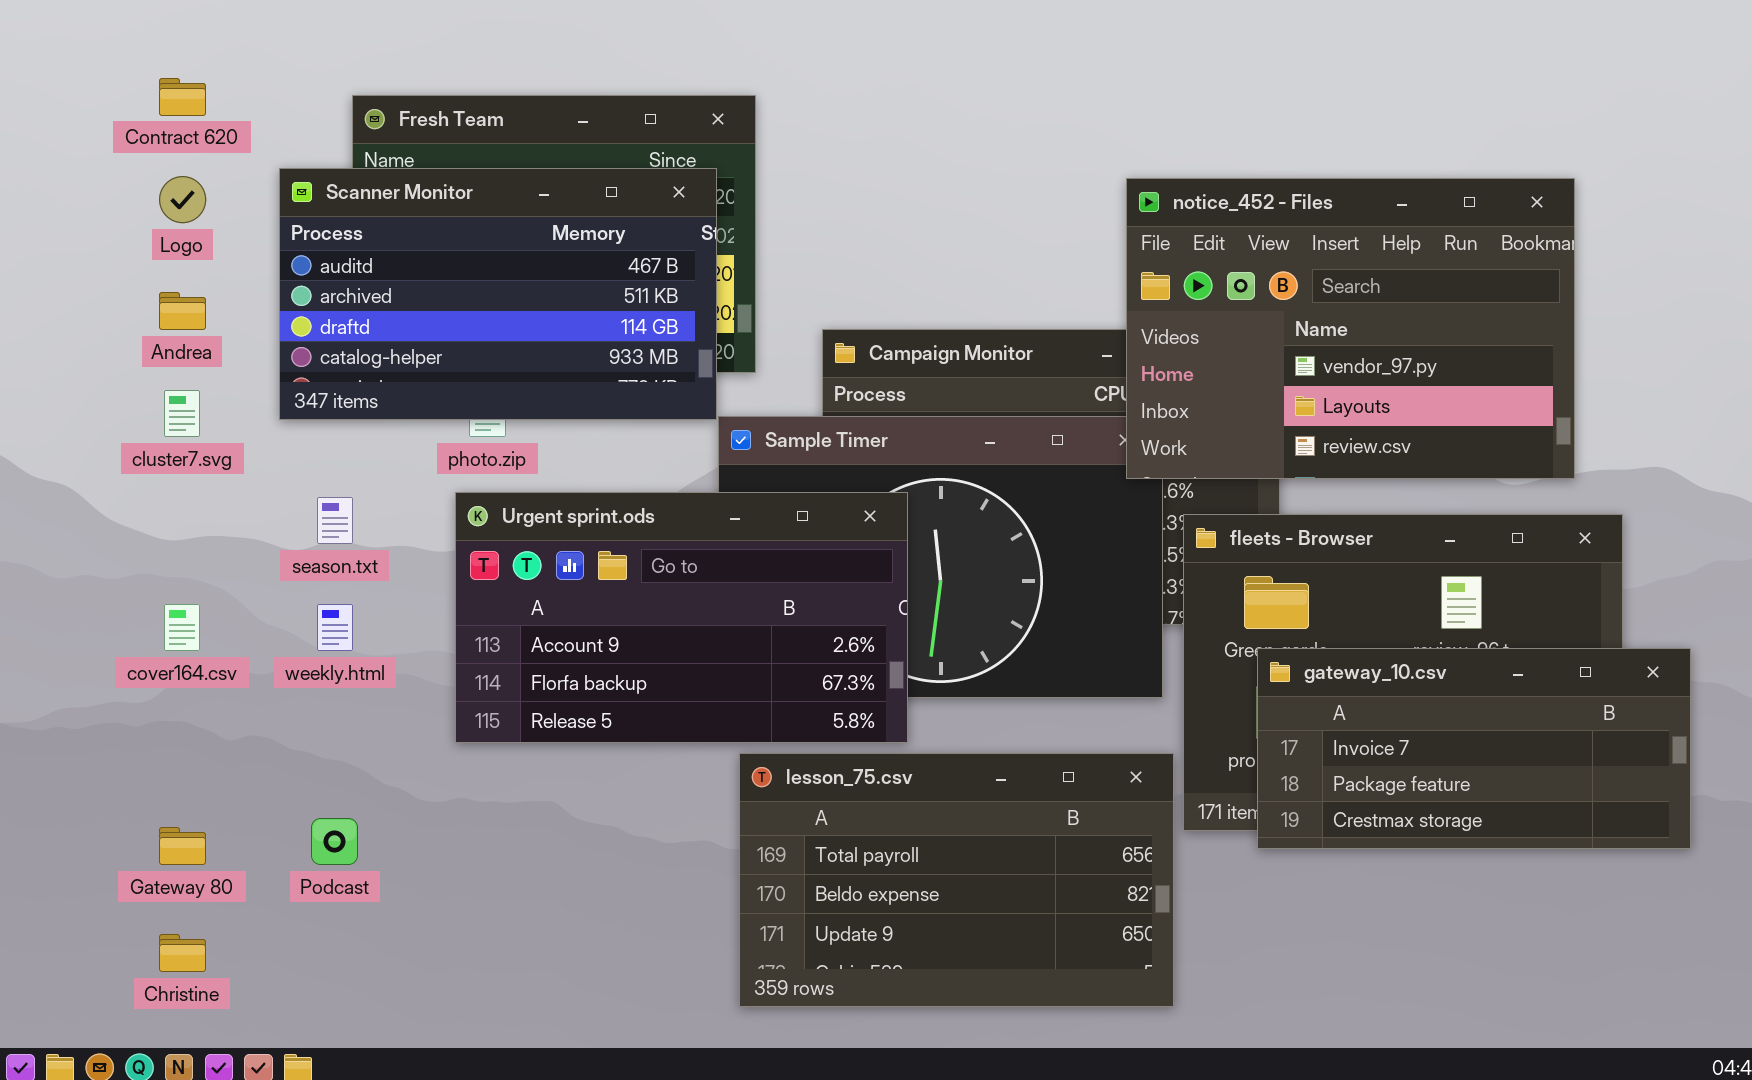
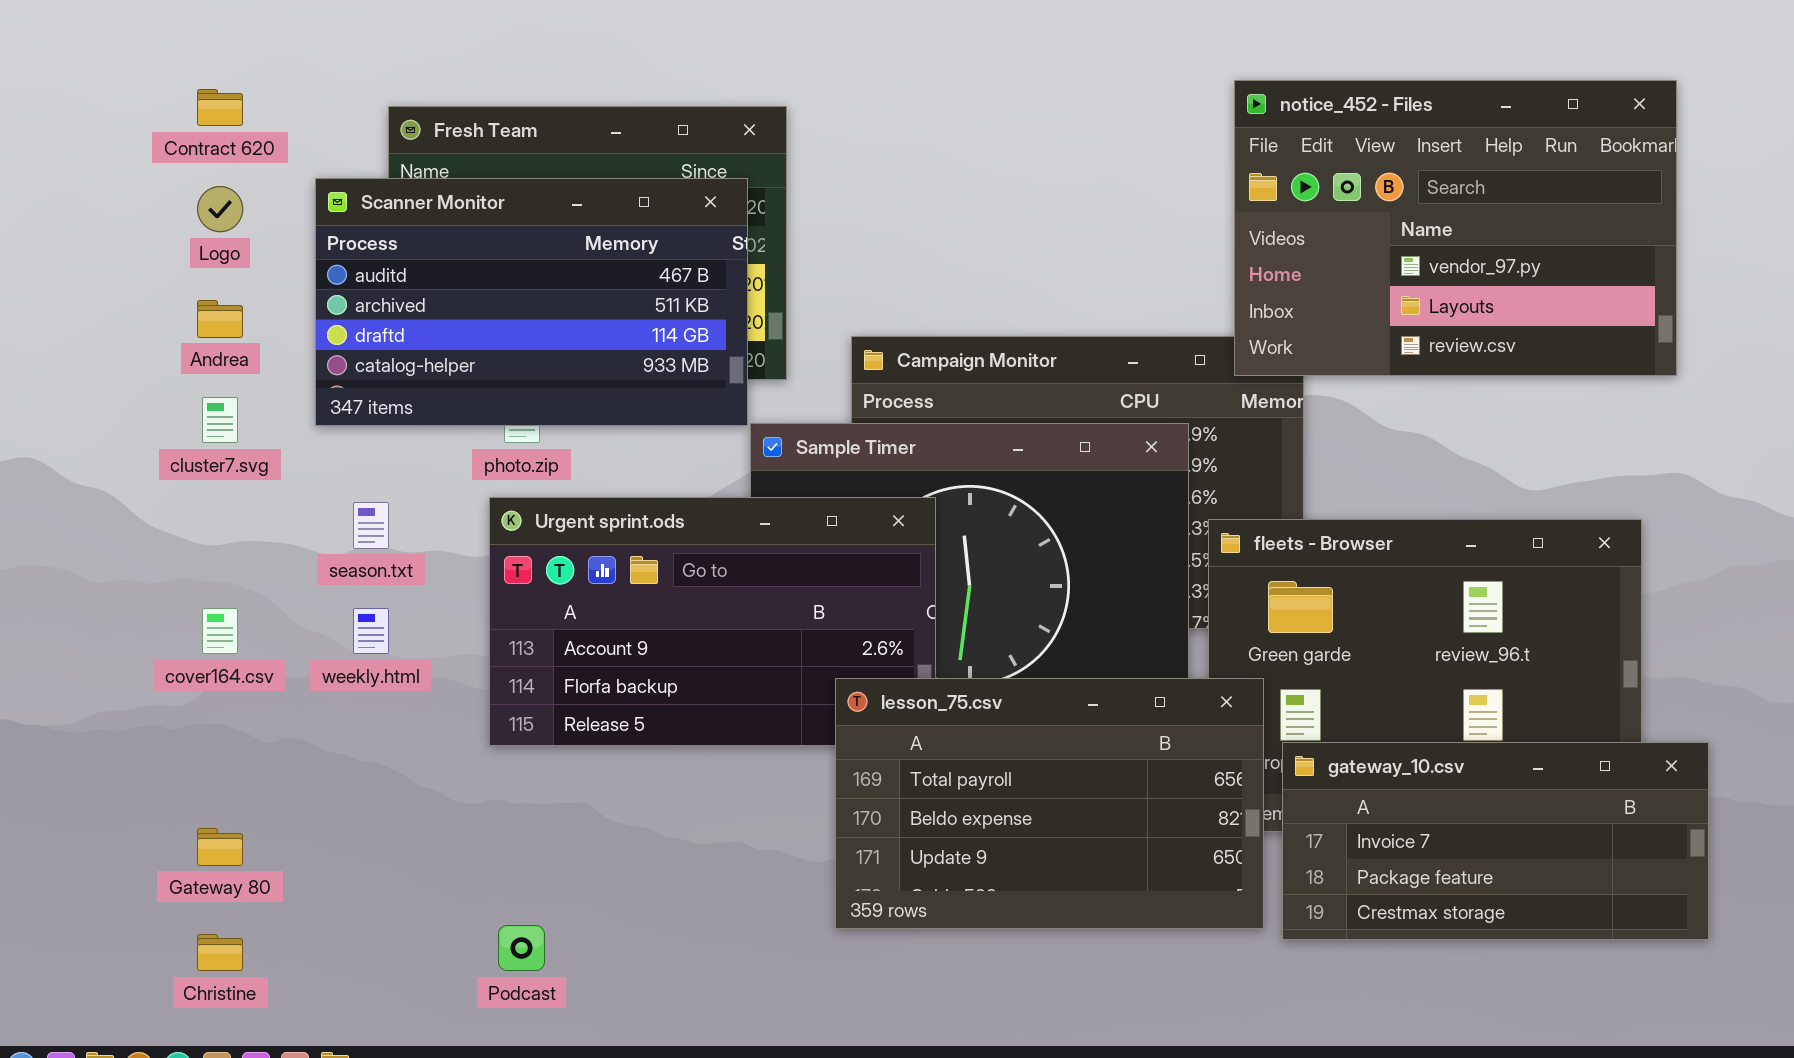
notice_452 - Files: [1126,178,1575,479] -> [1234,80,1677,376], moved
gateway_10.csv: [1257,648,1691,849] -> [1282,742,1709,940], moved
lesson_75.csv: [739,753,1174,1007] -> [835,678,1264,929], moved
Podcast: [311,818,358,865] -> [498,925,545,971], moved

